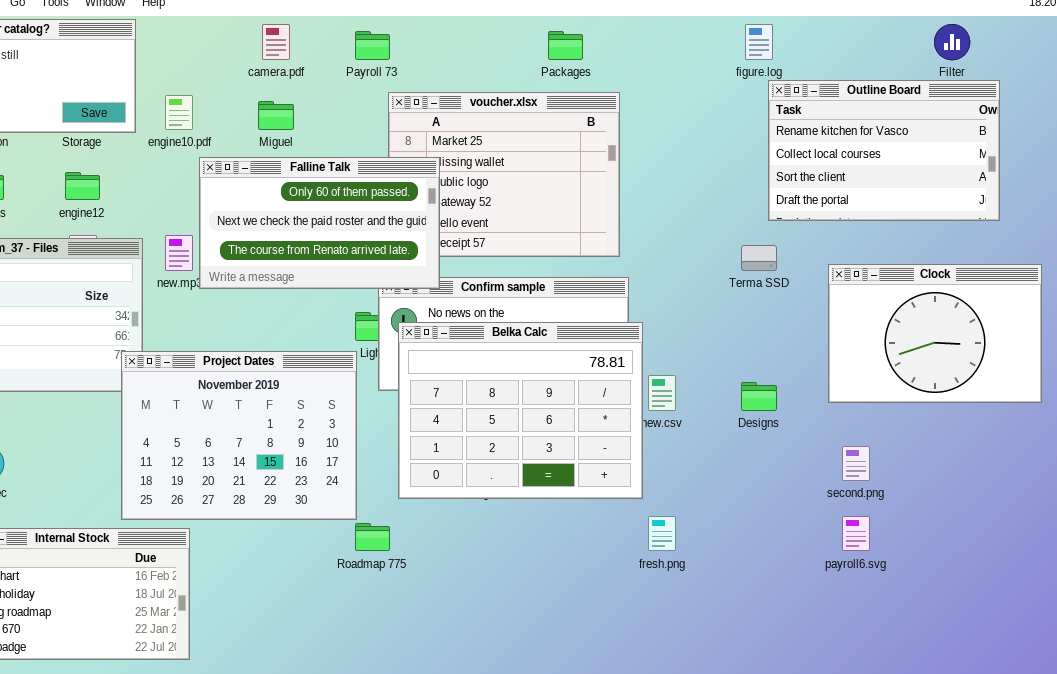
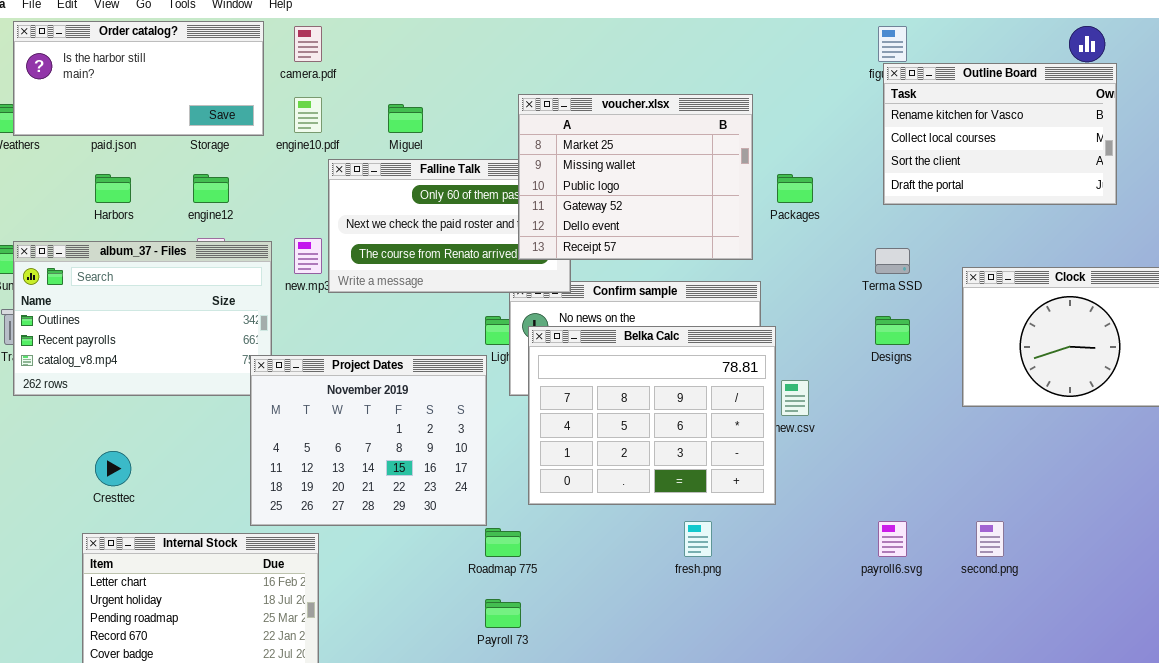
camera.pdf: [262,24,290,60] -> [294,26,322,62], moved
Payroll 73: [355,31,390,60] -> [485,599,521,628], moved
Packages: [548,31,583,60] -> [777,174,813,203], moved
Outline Board: [768,80,1000,221] -> [883,63,1117,205], moved
voucher.xlsx: [388,92,620,257] -> [518,94,753,260], raised
Designs: [741,382,777,411] -> [875,316,910,345], moved
second.png: [842,446,870,481] -> [976,521,1004,557], moved
fresh.png: [648,516,676,551] -> [684,521,712,557], moved
payroll6.svg: [842,516,870,551] -> [878,521,907,557], moved

